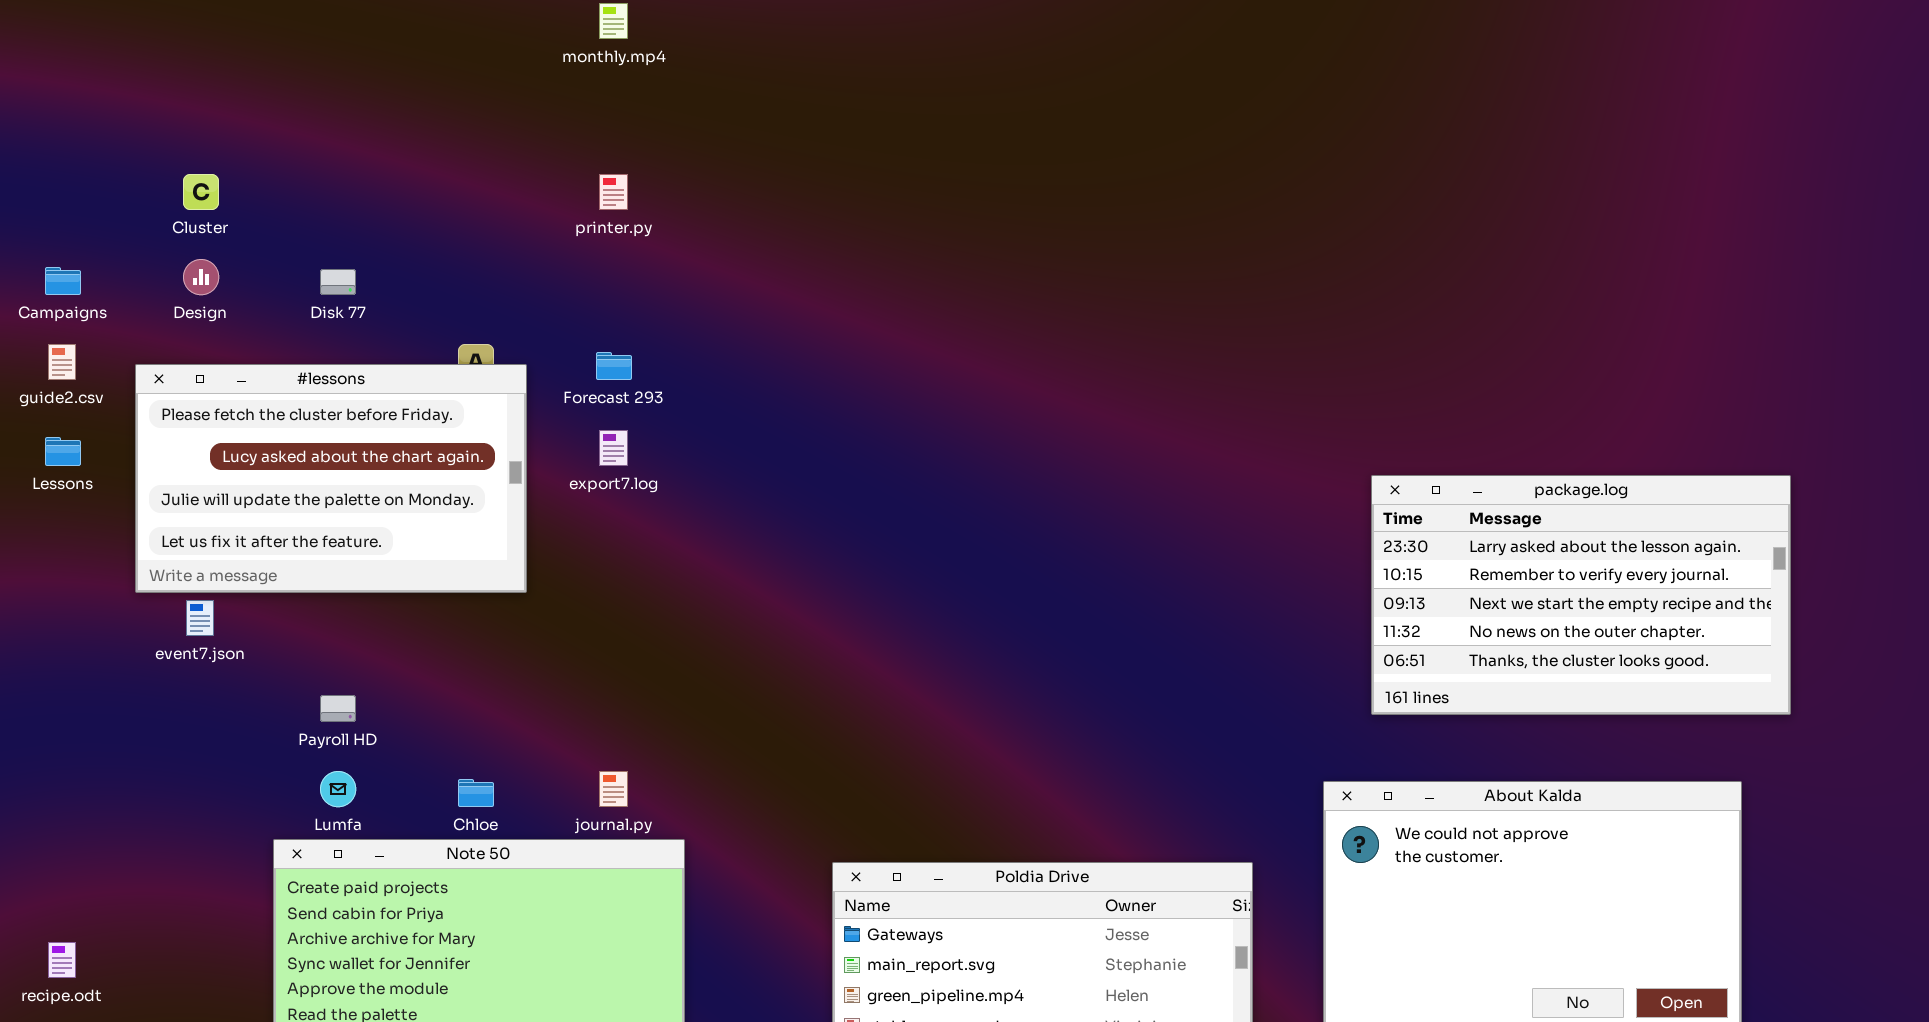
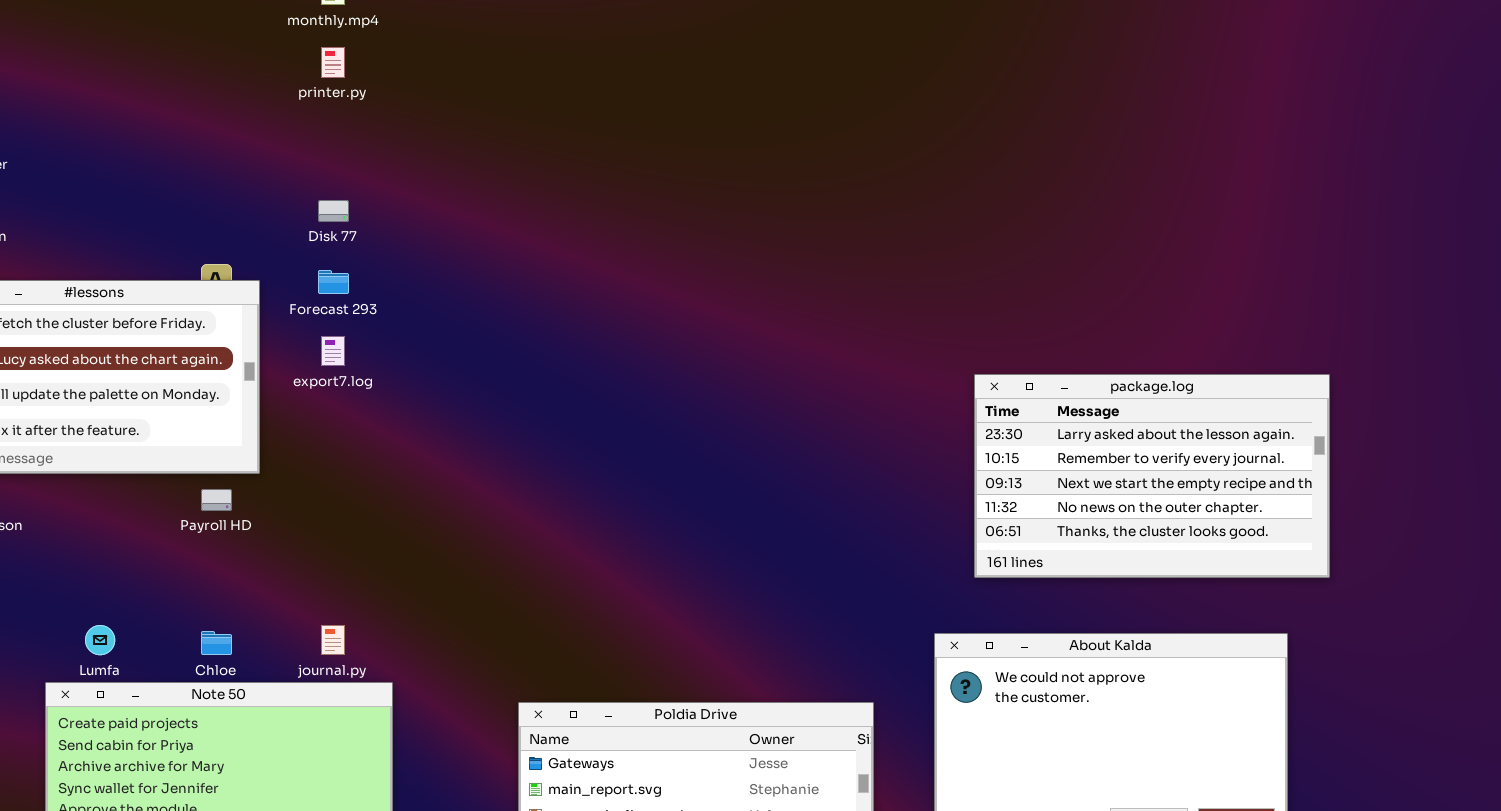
printer.py: [599,174,628,210] -> [321,47,345,78], moved
Disk 77: [320,269,356,295] -> [318,200,349,222], moved
Payroll HD: [320,695,356,722] -> [201,489,232,511], moved

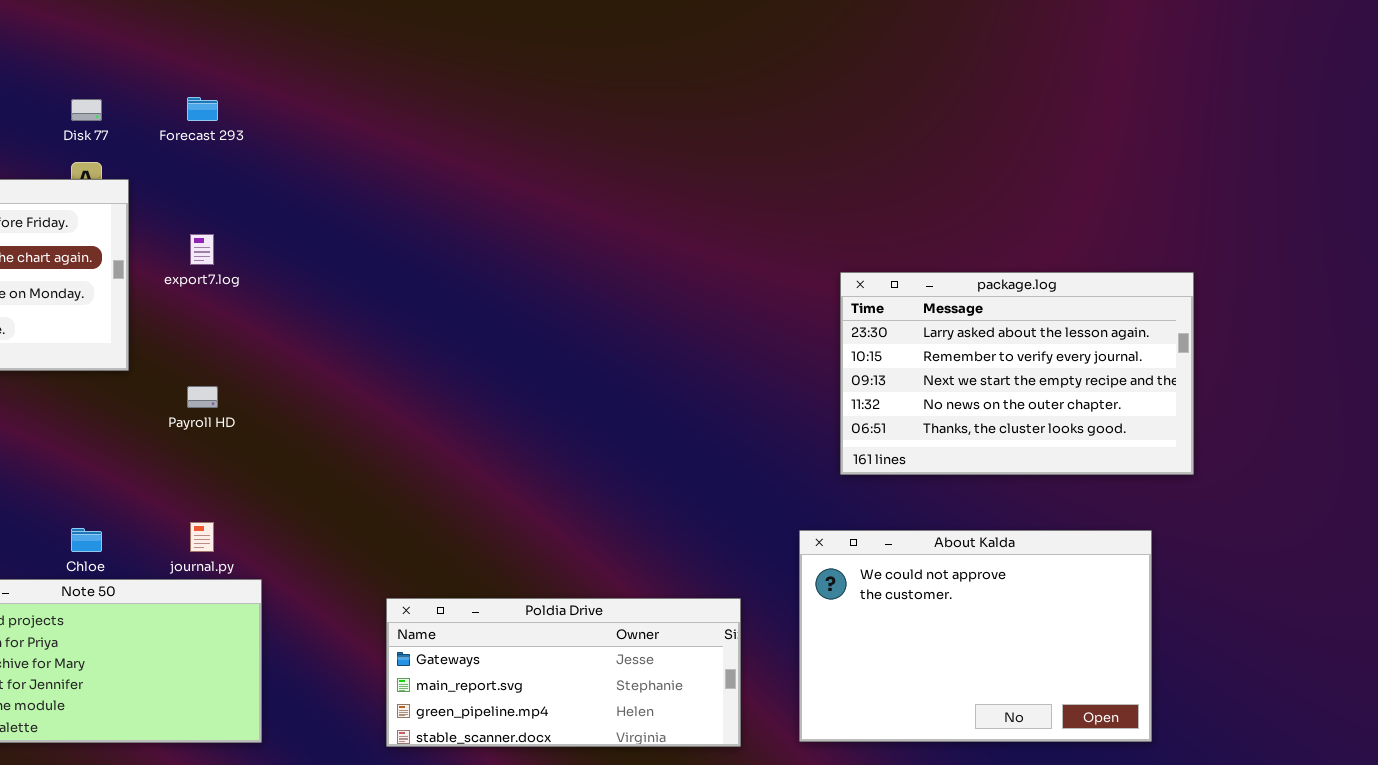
Disk 77: [318,200,349,222] -> [71,99,102,121], moved
Forecast 293: [318,270,349,294] -> [187,97,218,121], moved
Payroll HD: [201,489,232,511] -> [187,386,218,408], moved

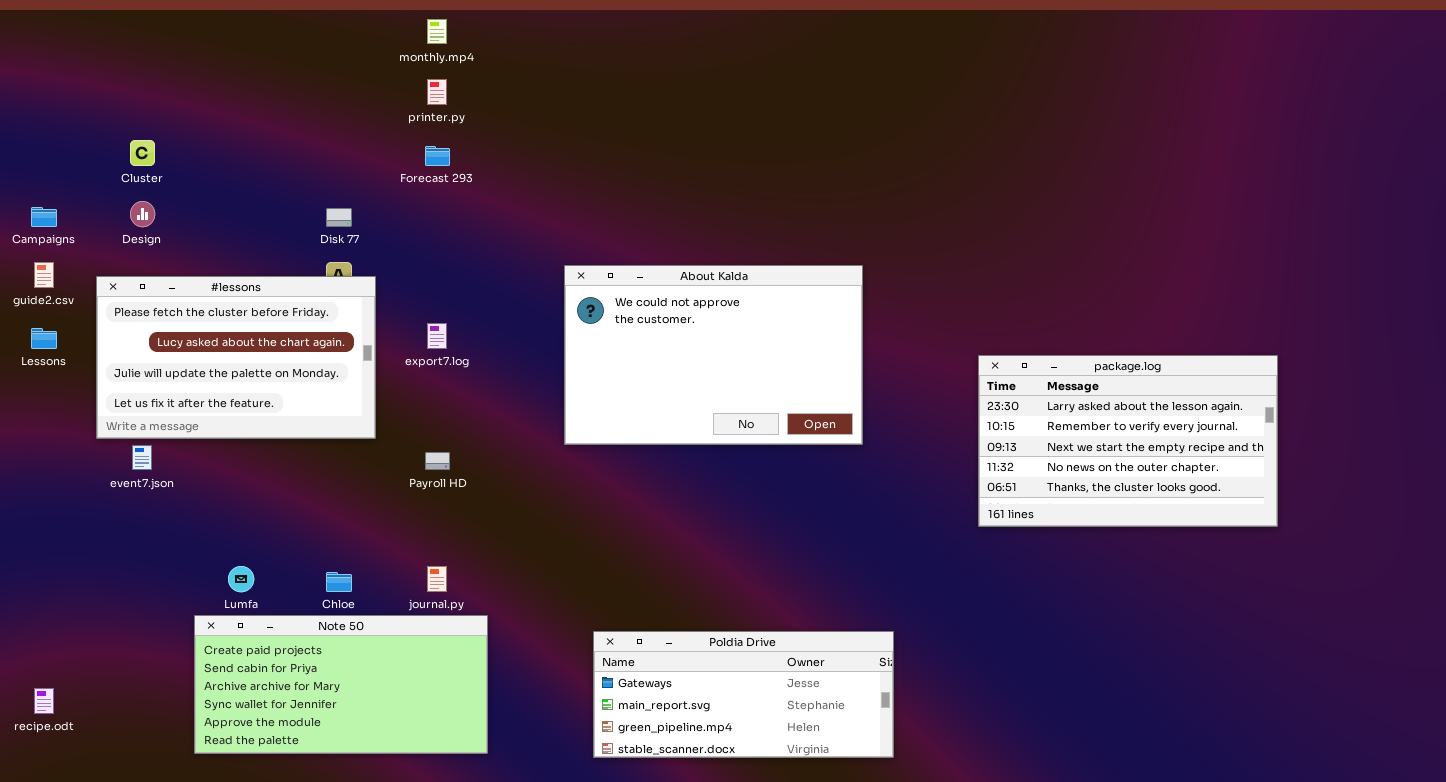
Forecast 293: [187,97,218,121] -> [425,146,450,166], moved
About Kalda: [799,530,1152,742] -> [564,265,863,445], moved

